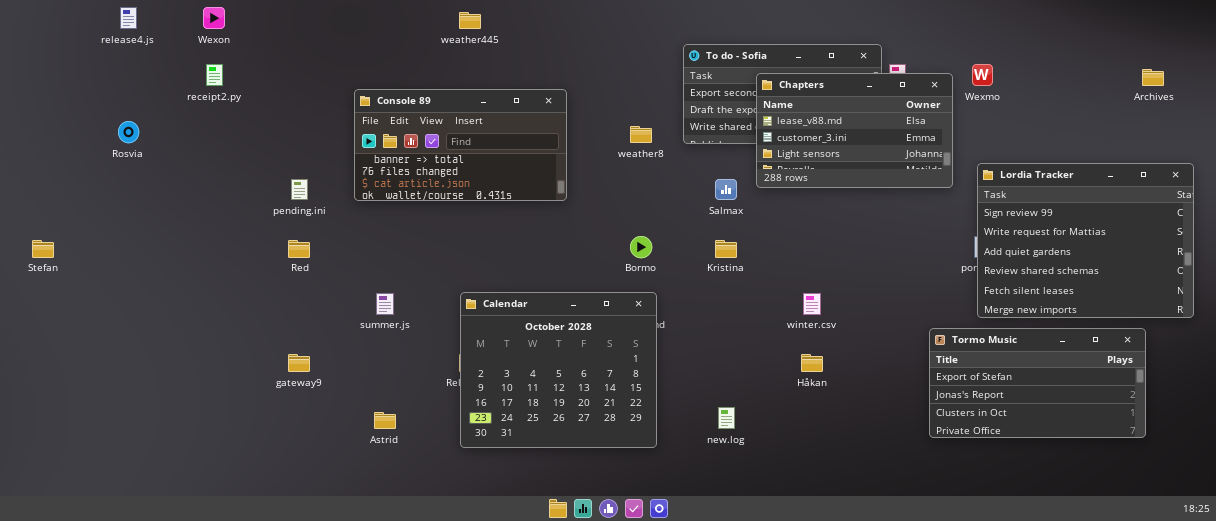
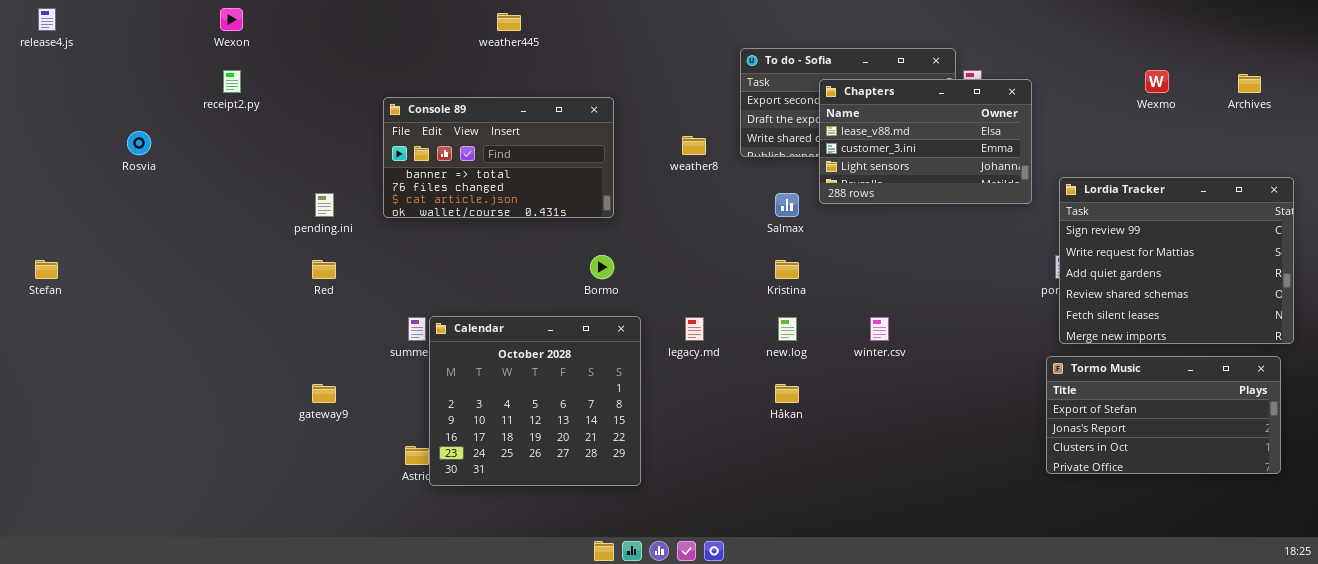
release4.js: [120,7,137,29] -> [38,8,56,31], moved
Wexmo: [972,64,993,86] -> [1145,70,1169,93], moved
Bormo: [630,236,652,258] -> [590,255,614,279], moved
Calendar: [460,292,657,448] -> [429,316,641,486], moved
Tormo Music: [929,328,1146,438] -> [1046,356,1281,474], moved
Håkan: [801,354,823,372] -> [775,384,799,403], moved
new.log: [718,407,735,429] -> [778,317,797,341], moved

